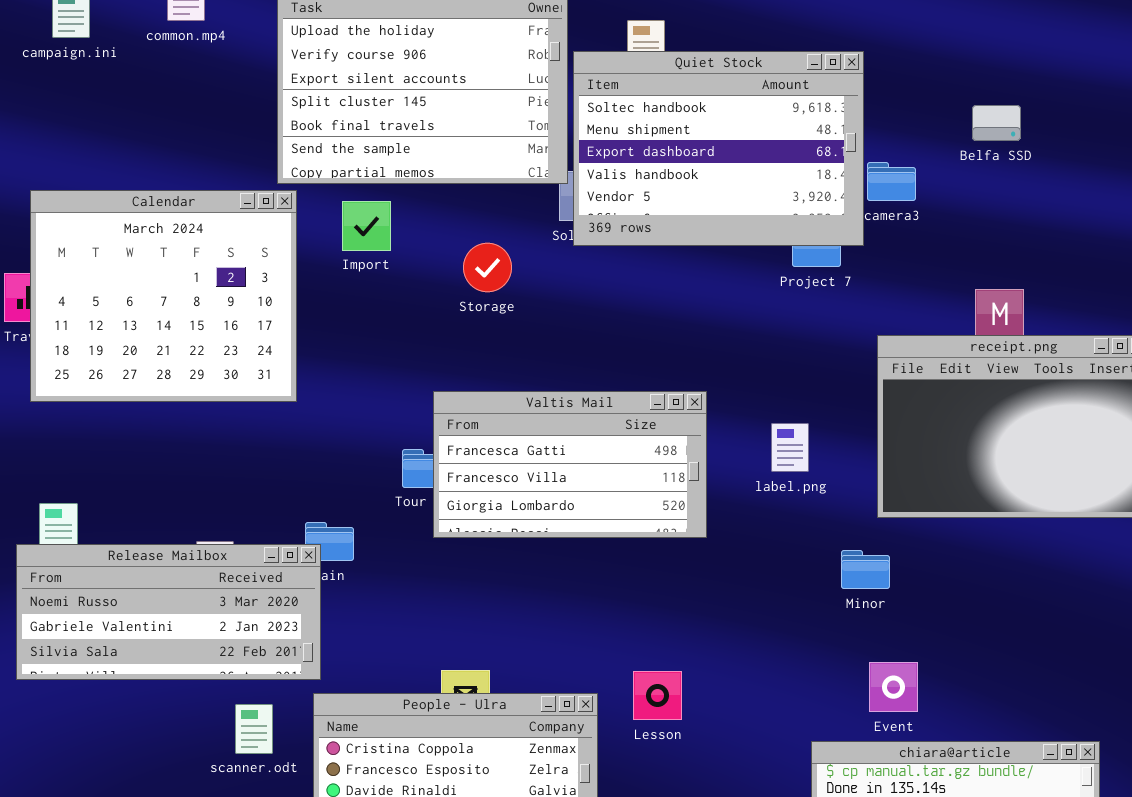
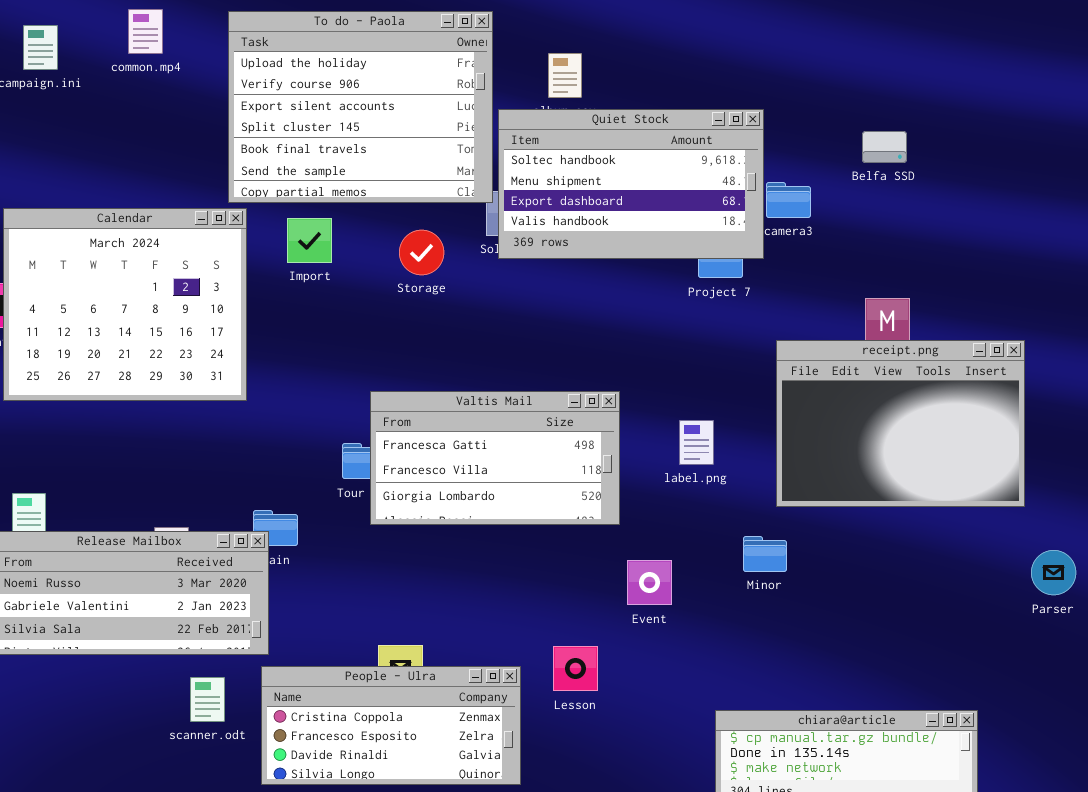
Quiet Stock: [573,51,864,246] -> [498,109,764,259], resized
Storage: [463,243,512,292] -> [399,230,444,275], moved
Event: [869,662,918,712] -> [627,560,672,605], moved

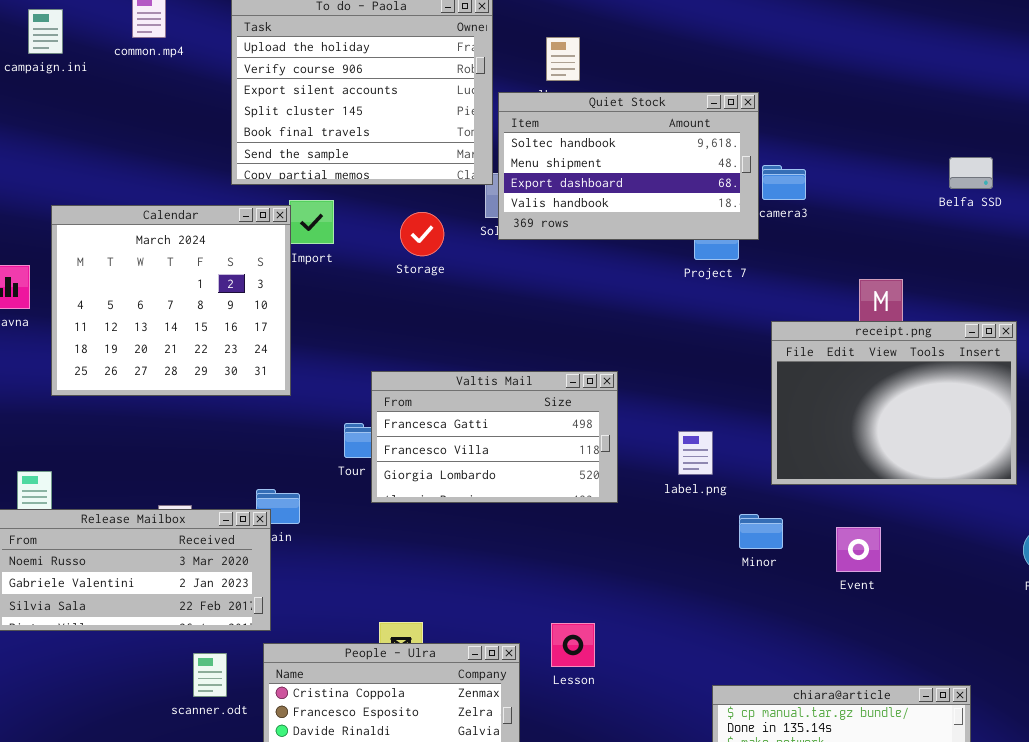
Belfa SSD: [862,131,907,163] -> [949,157,993,189], moved
Calendar: [3,208,247,401] -> [51,205,291,396], moved
label.png: [679,420,714,465] -> [678,431,713,475], moved
Event: [627,560,672,605] -> [836,527,881,572], moved

